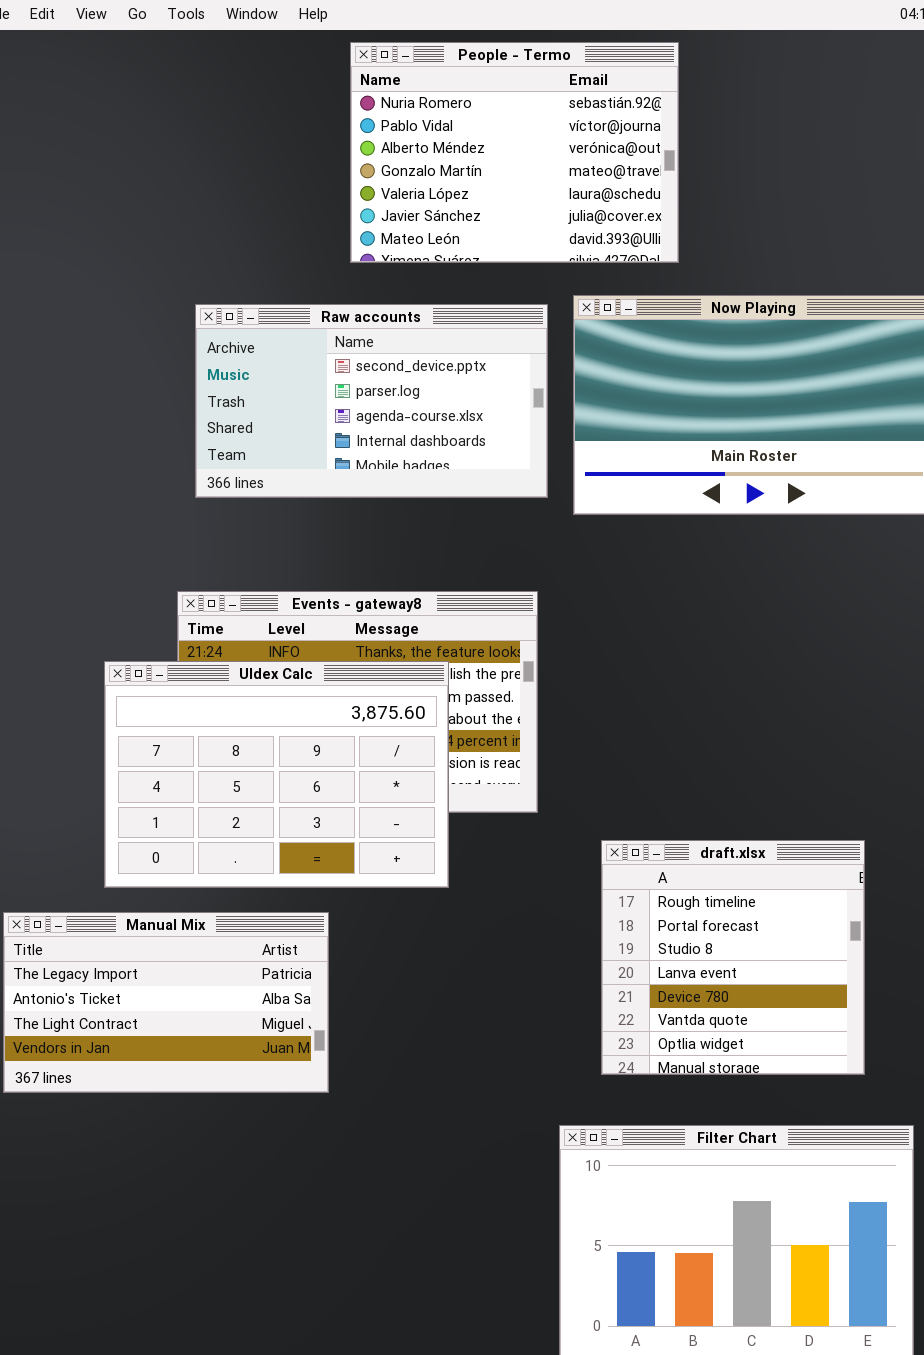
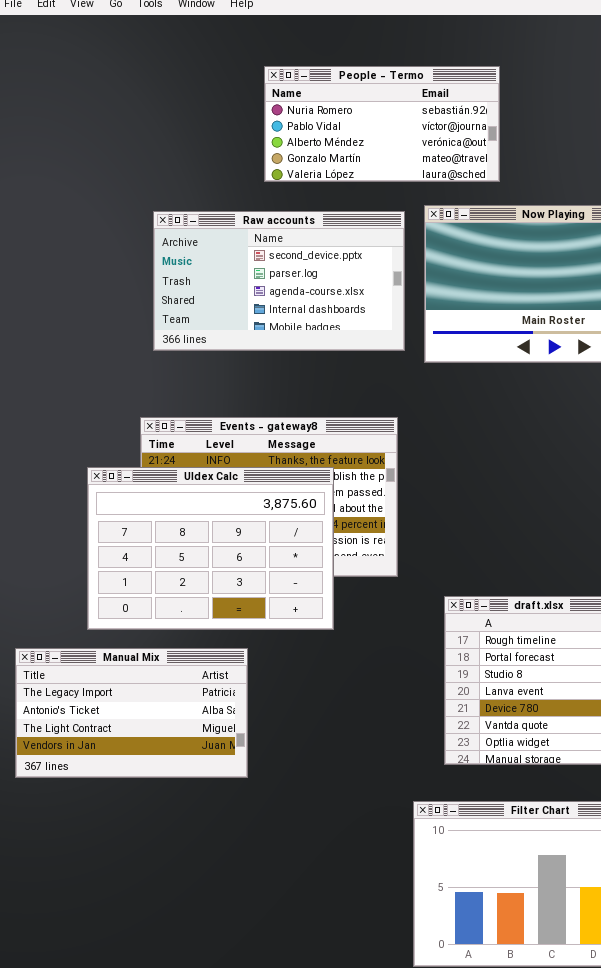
People - Termo: [350,42,679,263] -> [264,66,500,182], resized

